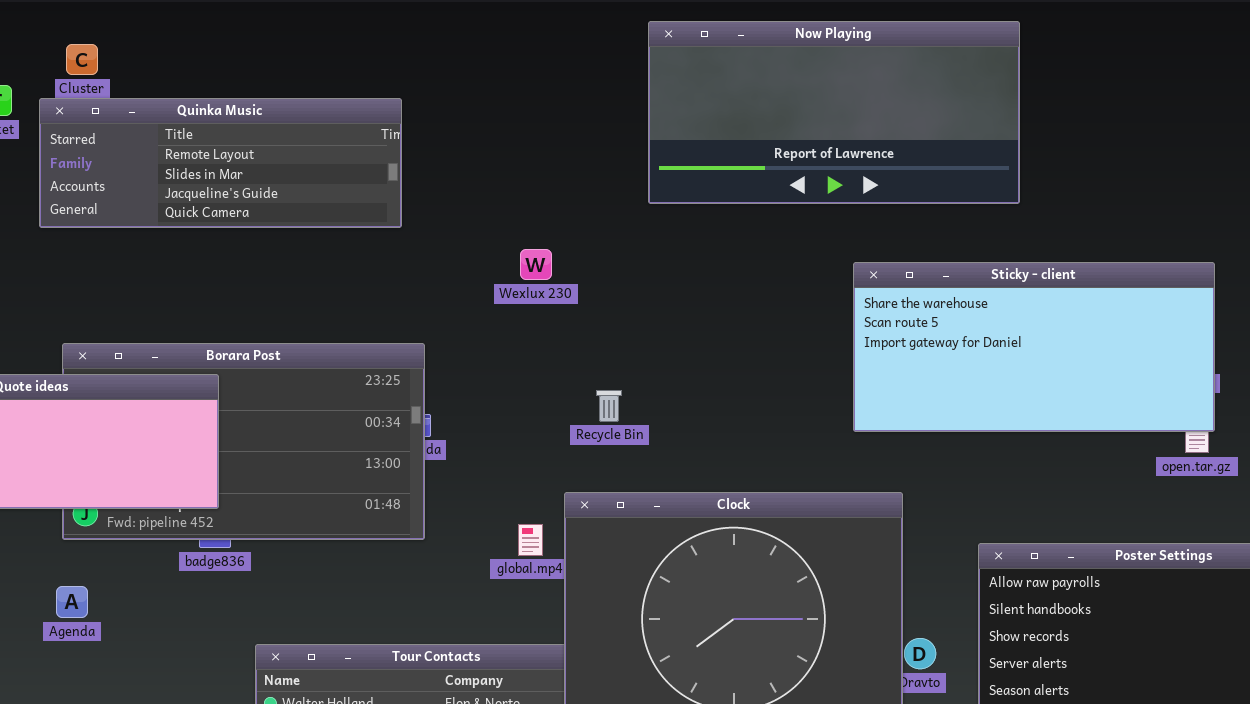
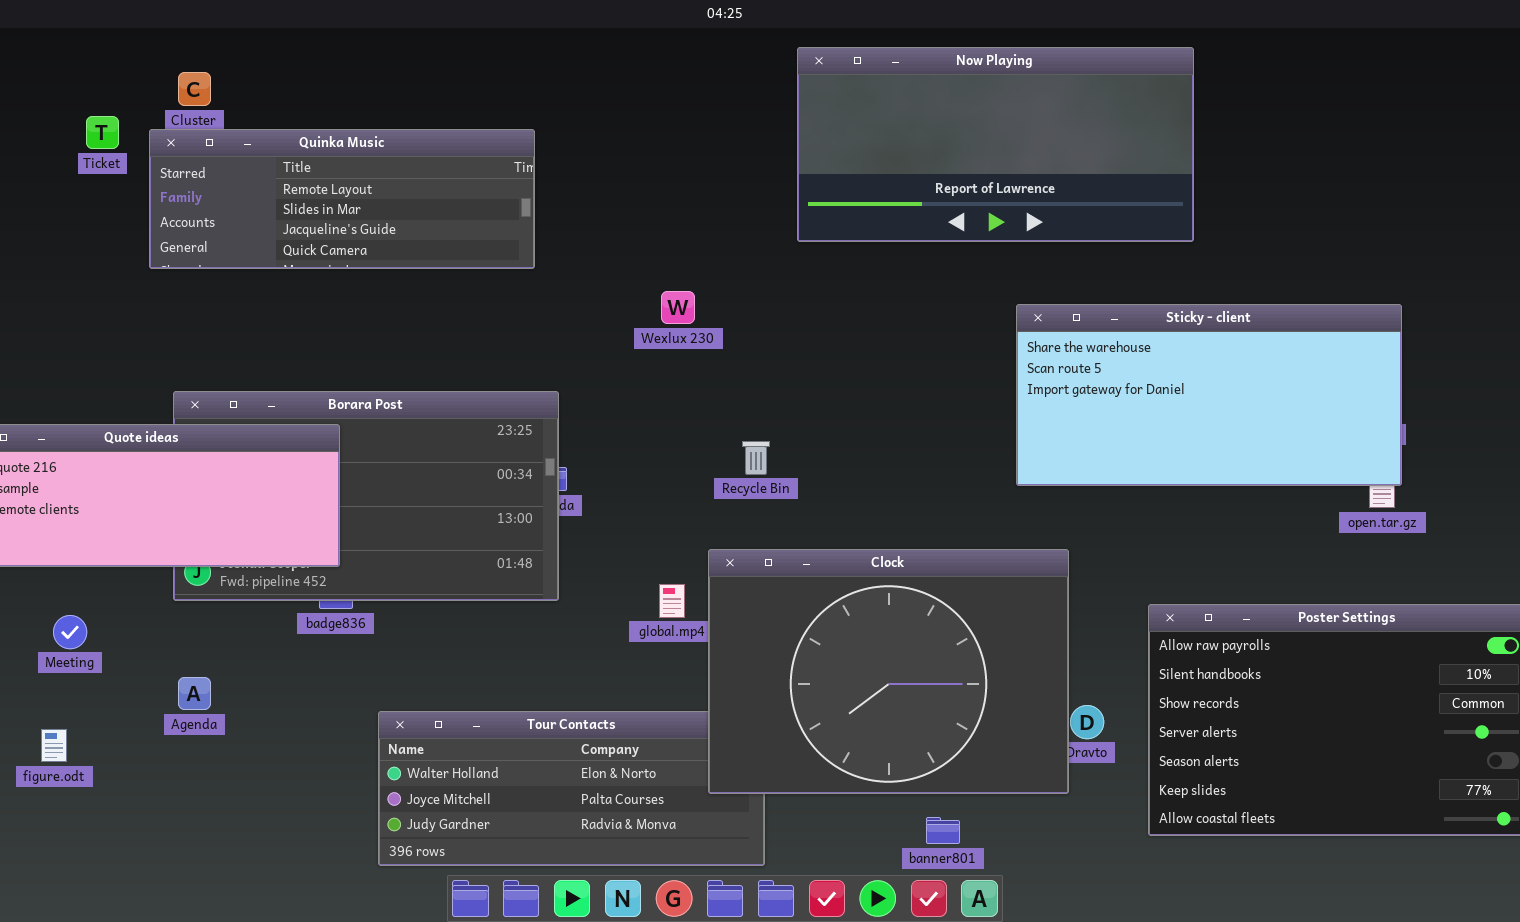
Agenda: [56,586,88,618] -> [178,677,211,710], moved

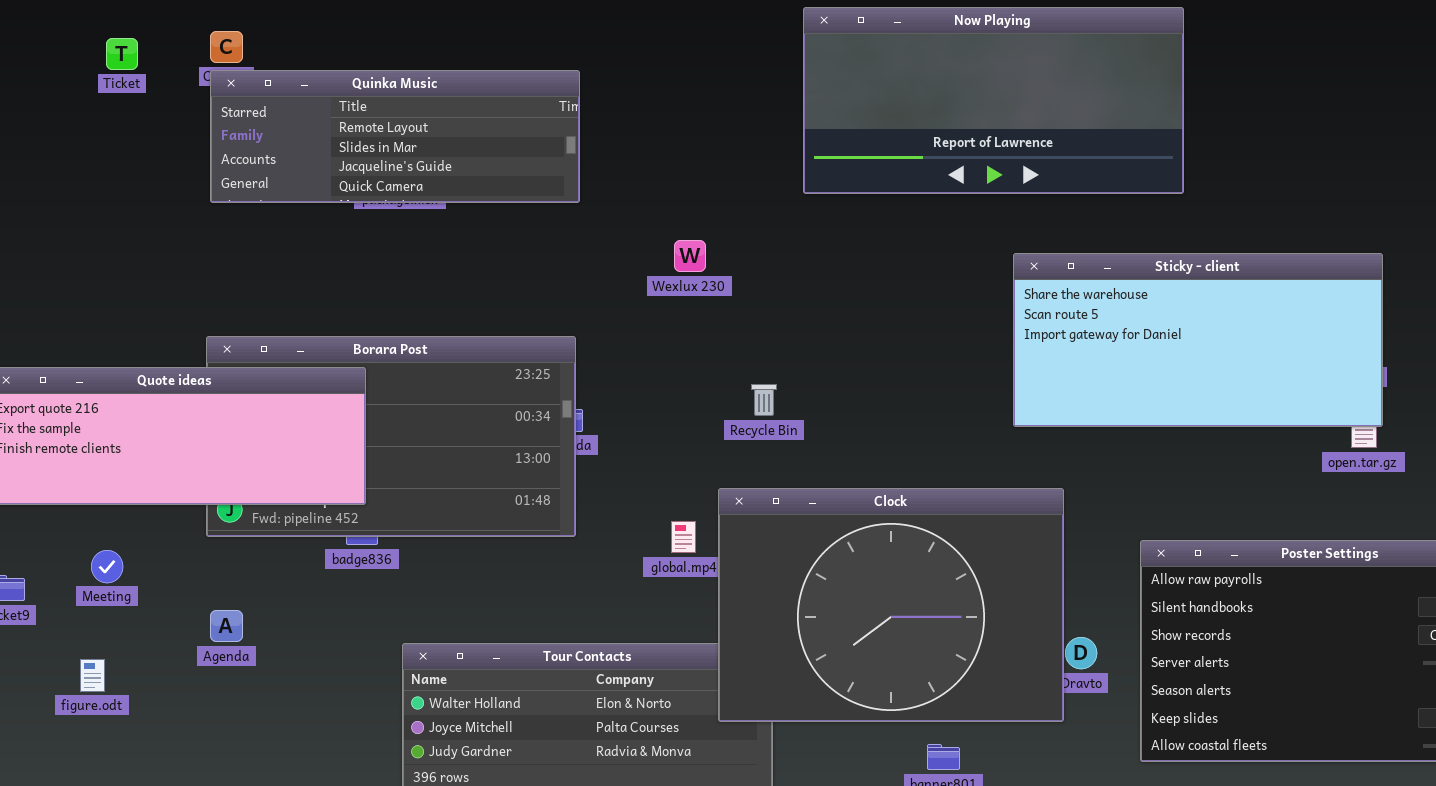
Ticket: [86,116,119,149] -> [106,38,138,70], moved
Quinka Music: [149,129,535,269] -> [210,70,580,203], moved

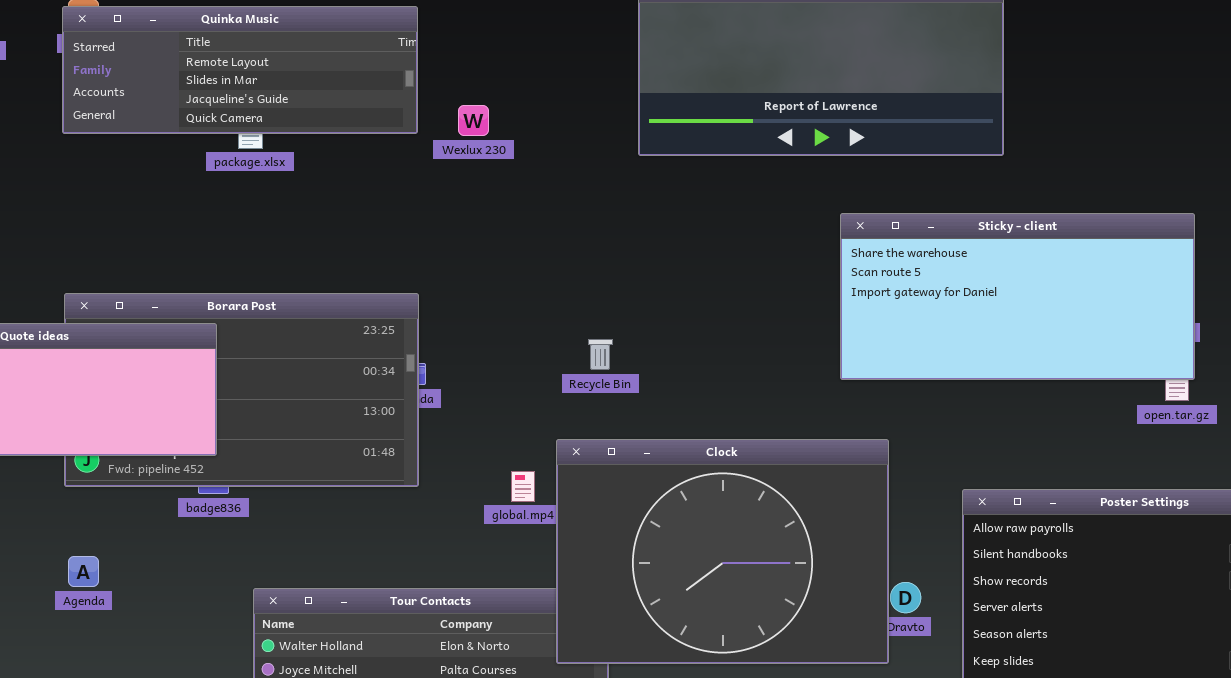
Quinka Music: [210,70,580,203] -> [62,6,418,134], moved
Wexlux 230: [674,240,706,272] -> [458,105,489,136], moved

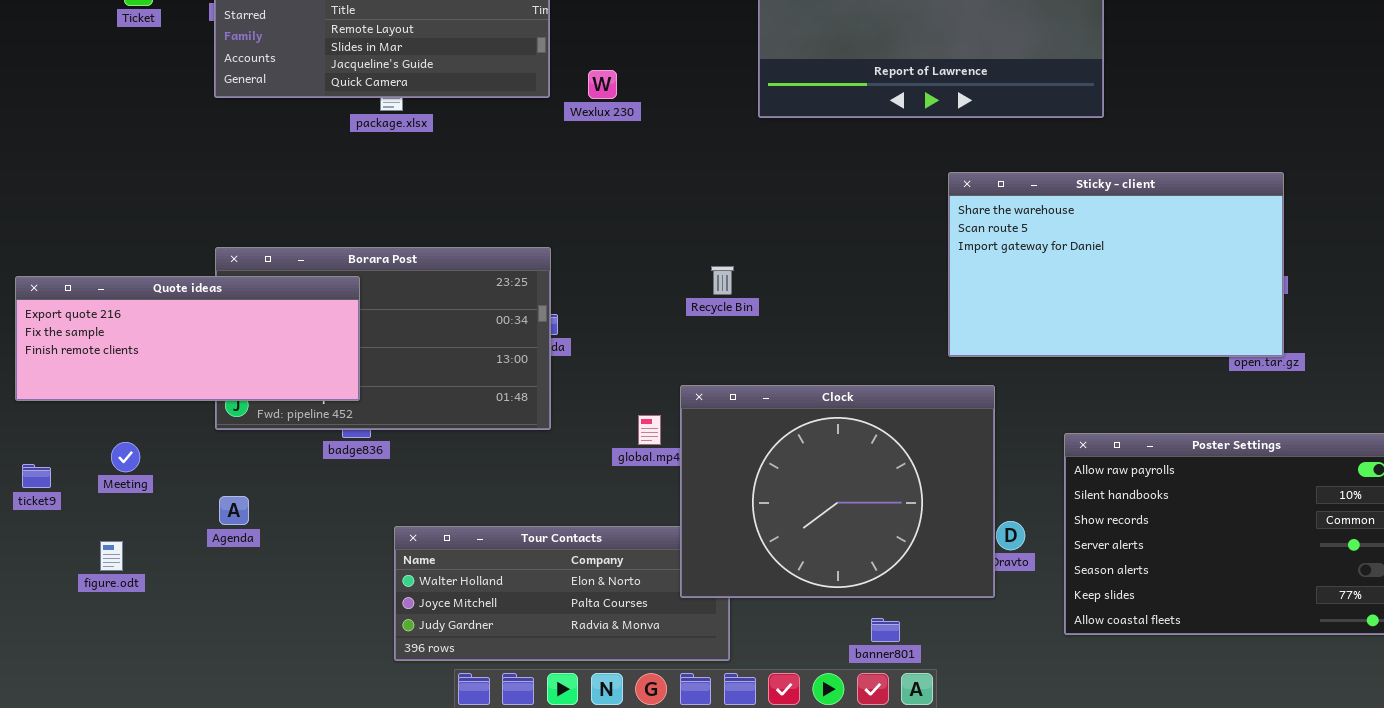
Sticky - client: [840,213,1195,380] -> [948,172,1284,357], resized
Recycle Bin: [588,339,613,370] -> [711,266,734,295], moved

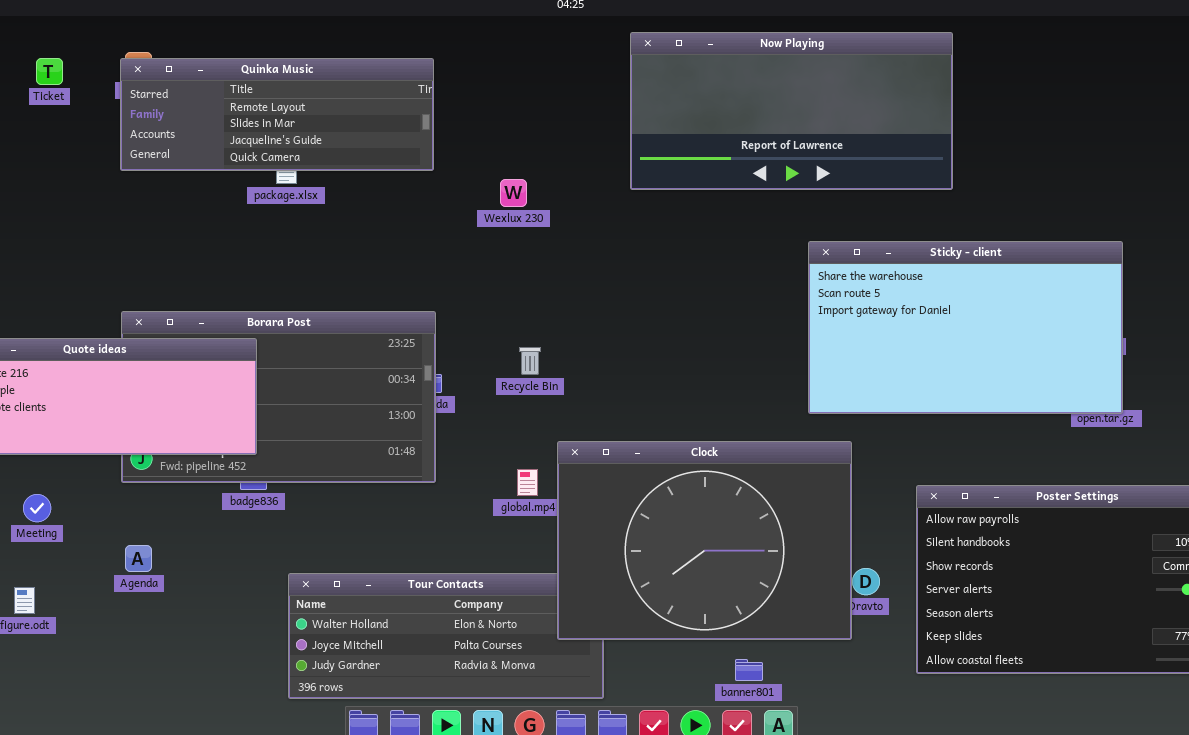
Wexlux 230: [588,70,617,99] -> [500,179,527,207], moved
Recycle Bin: [711,266,734,295] -> [519,347,541,375], moved

